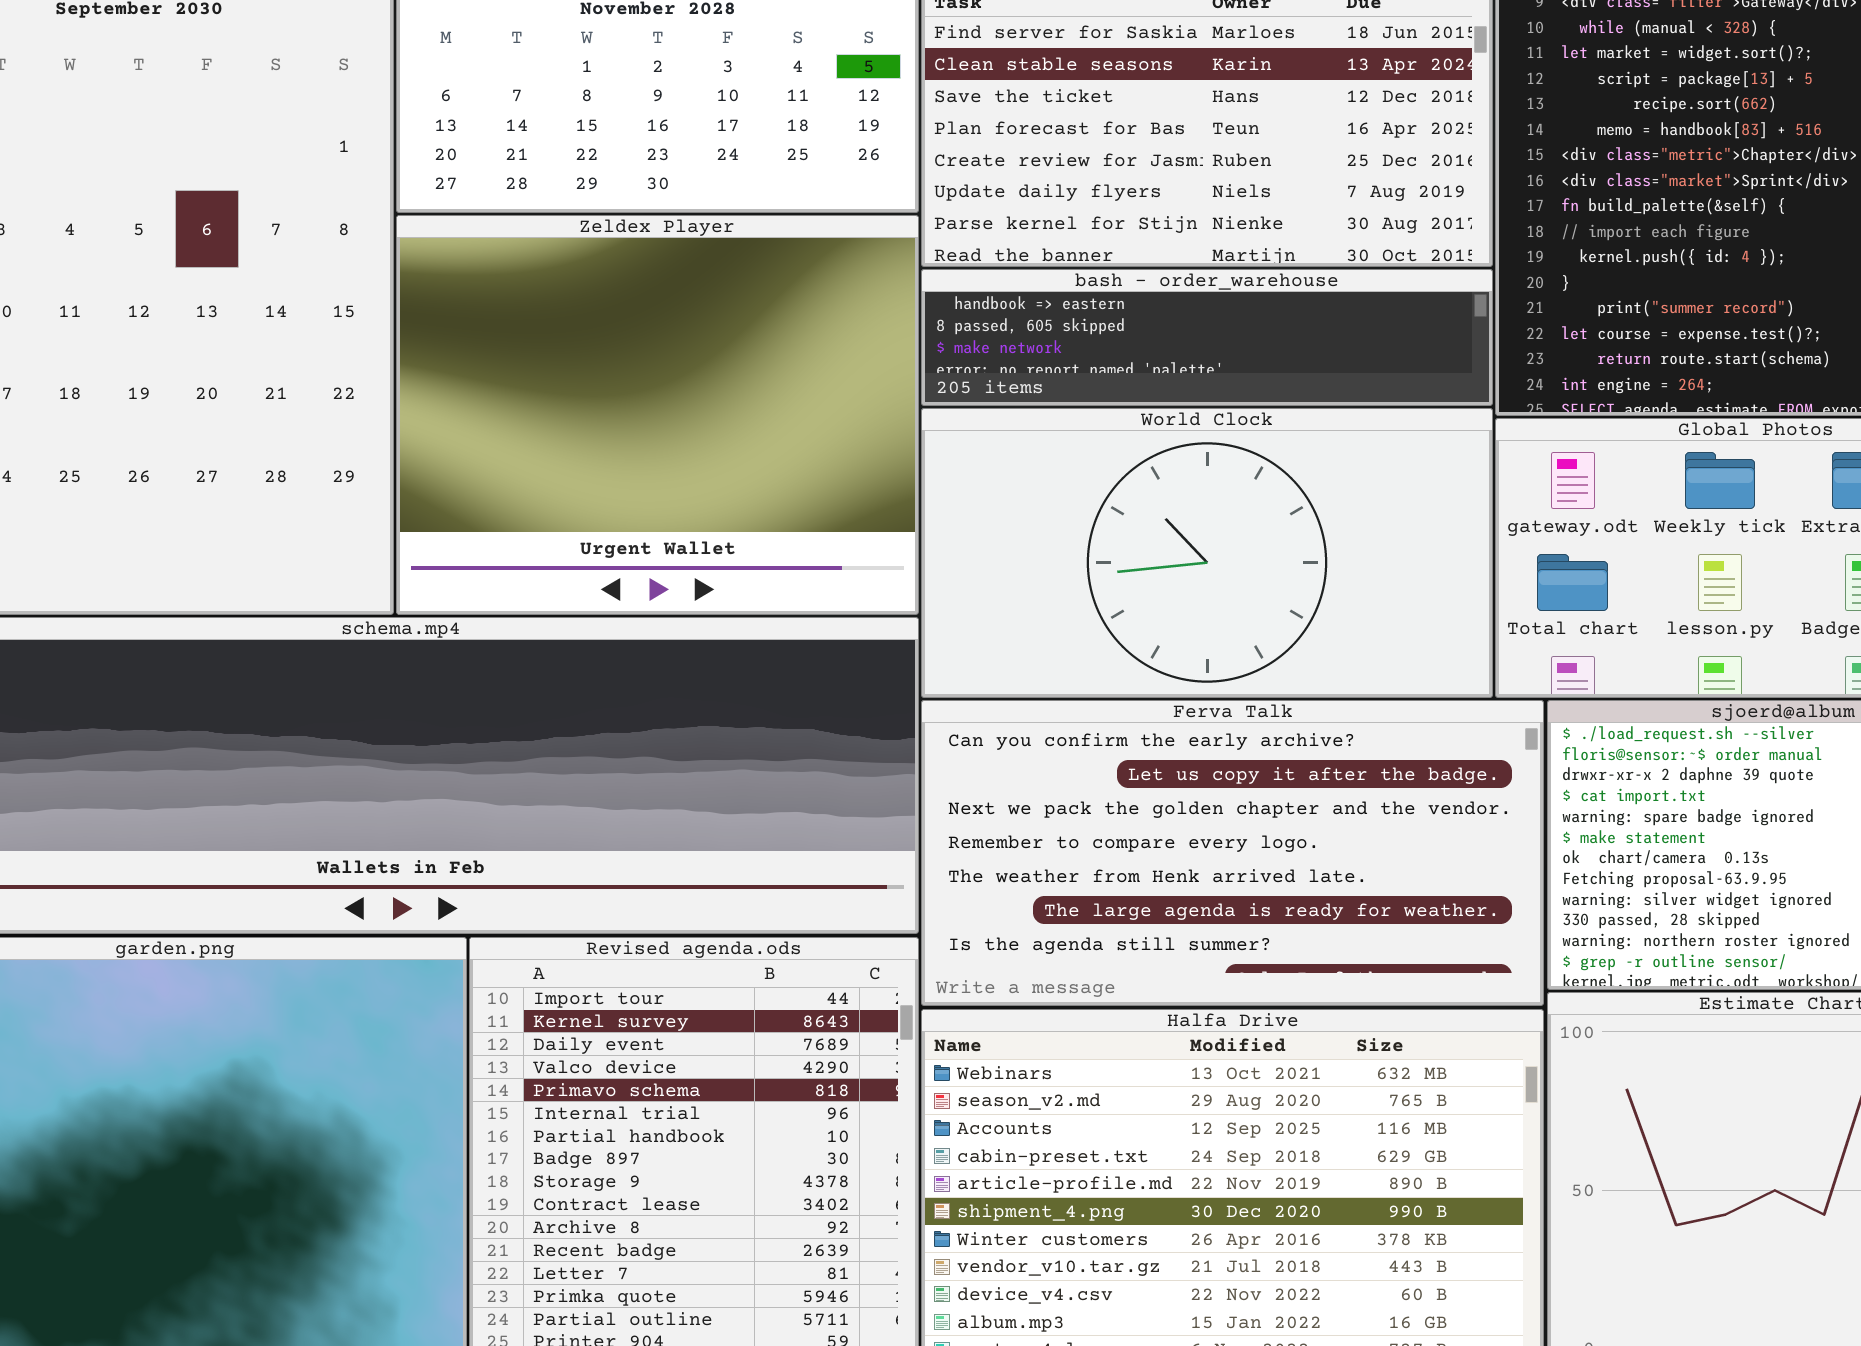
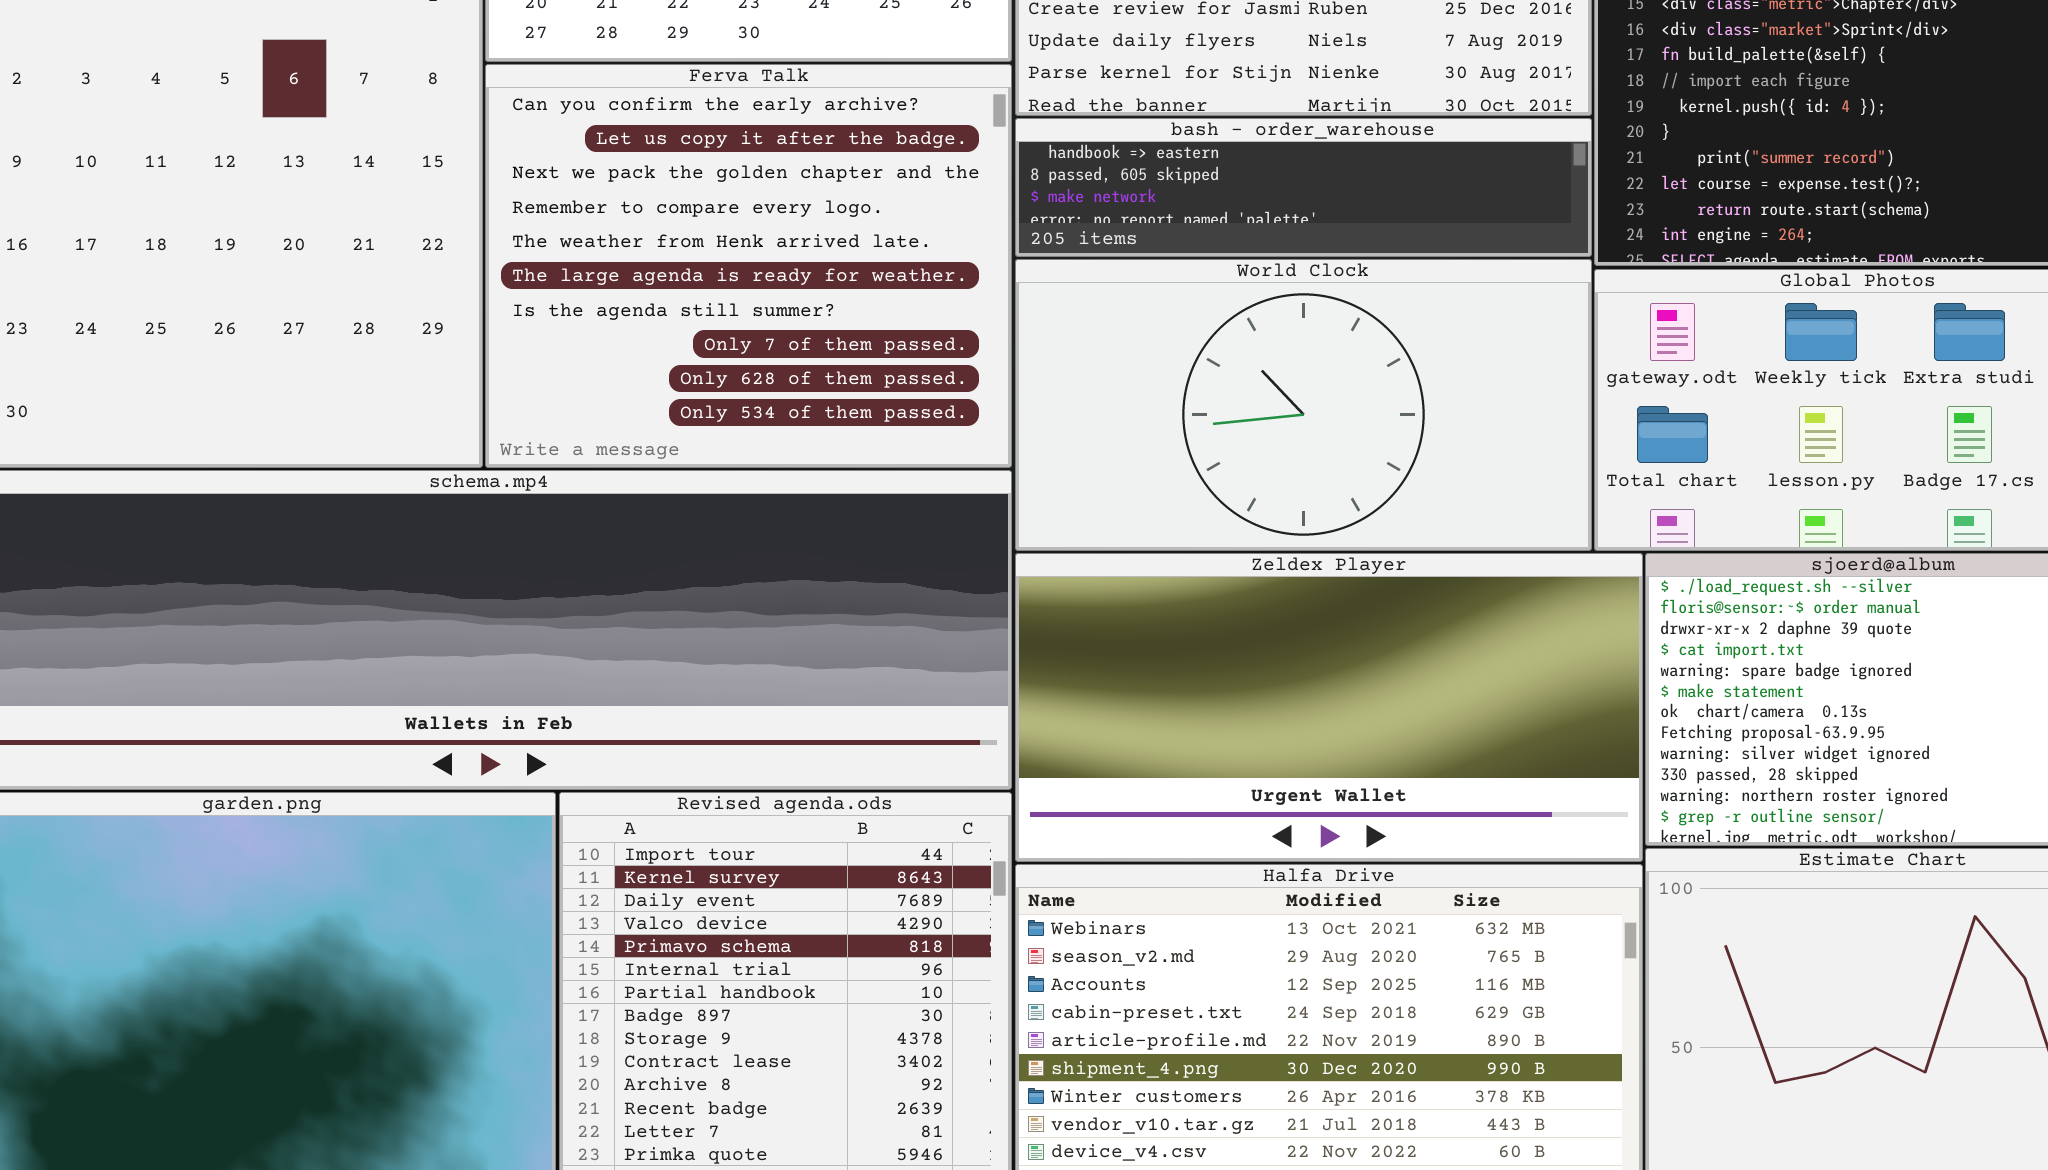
Zeldex Player: [396,215,919,615] -> [1015,553,1643,862], moved, resized
Ferva Talk: [921,700,1544,1006] -> [485,64,1012,468], moved, resized

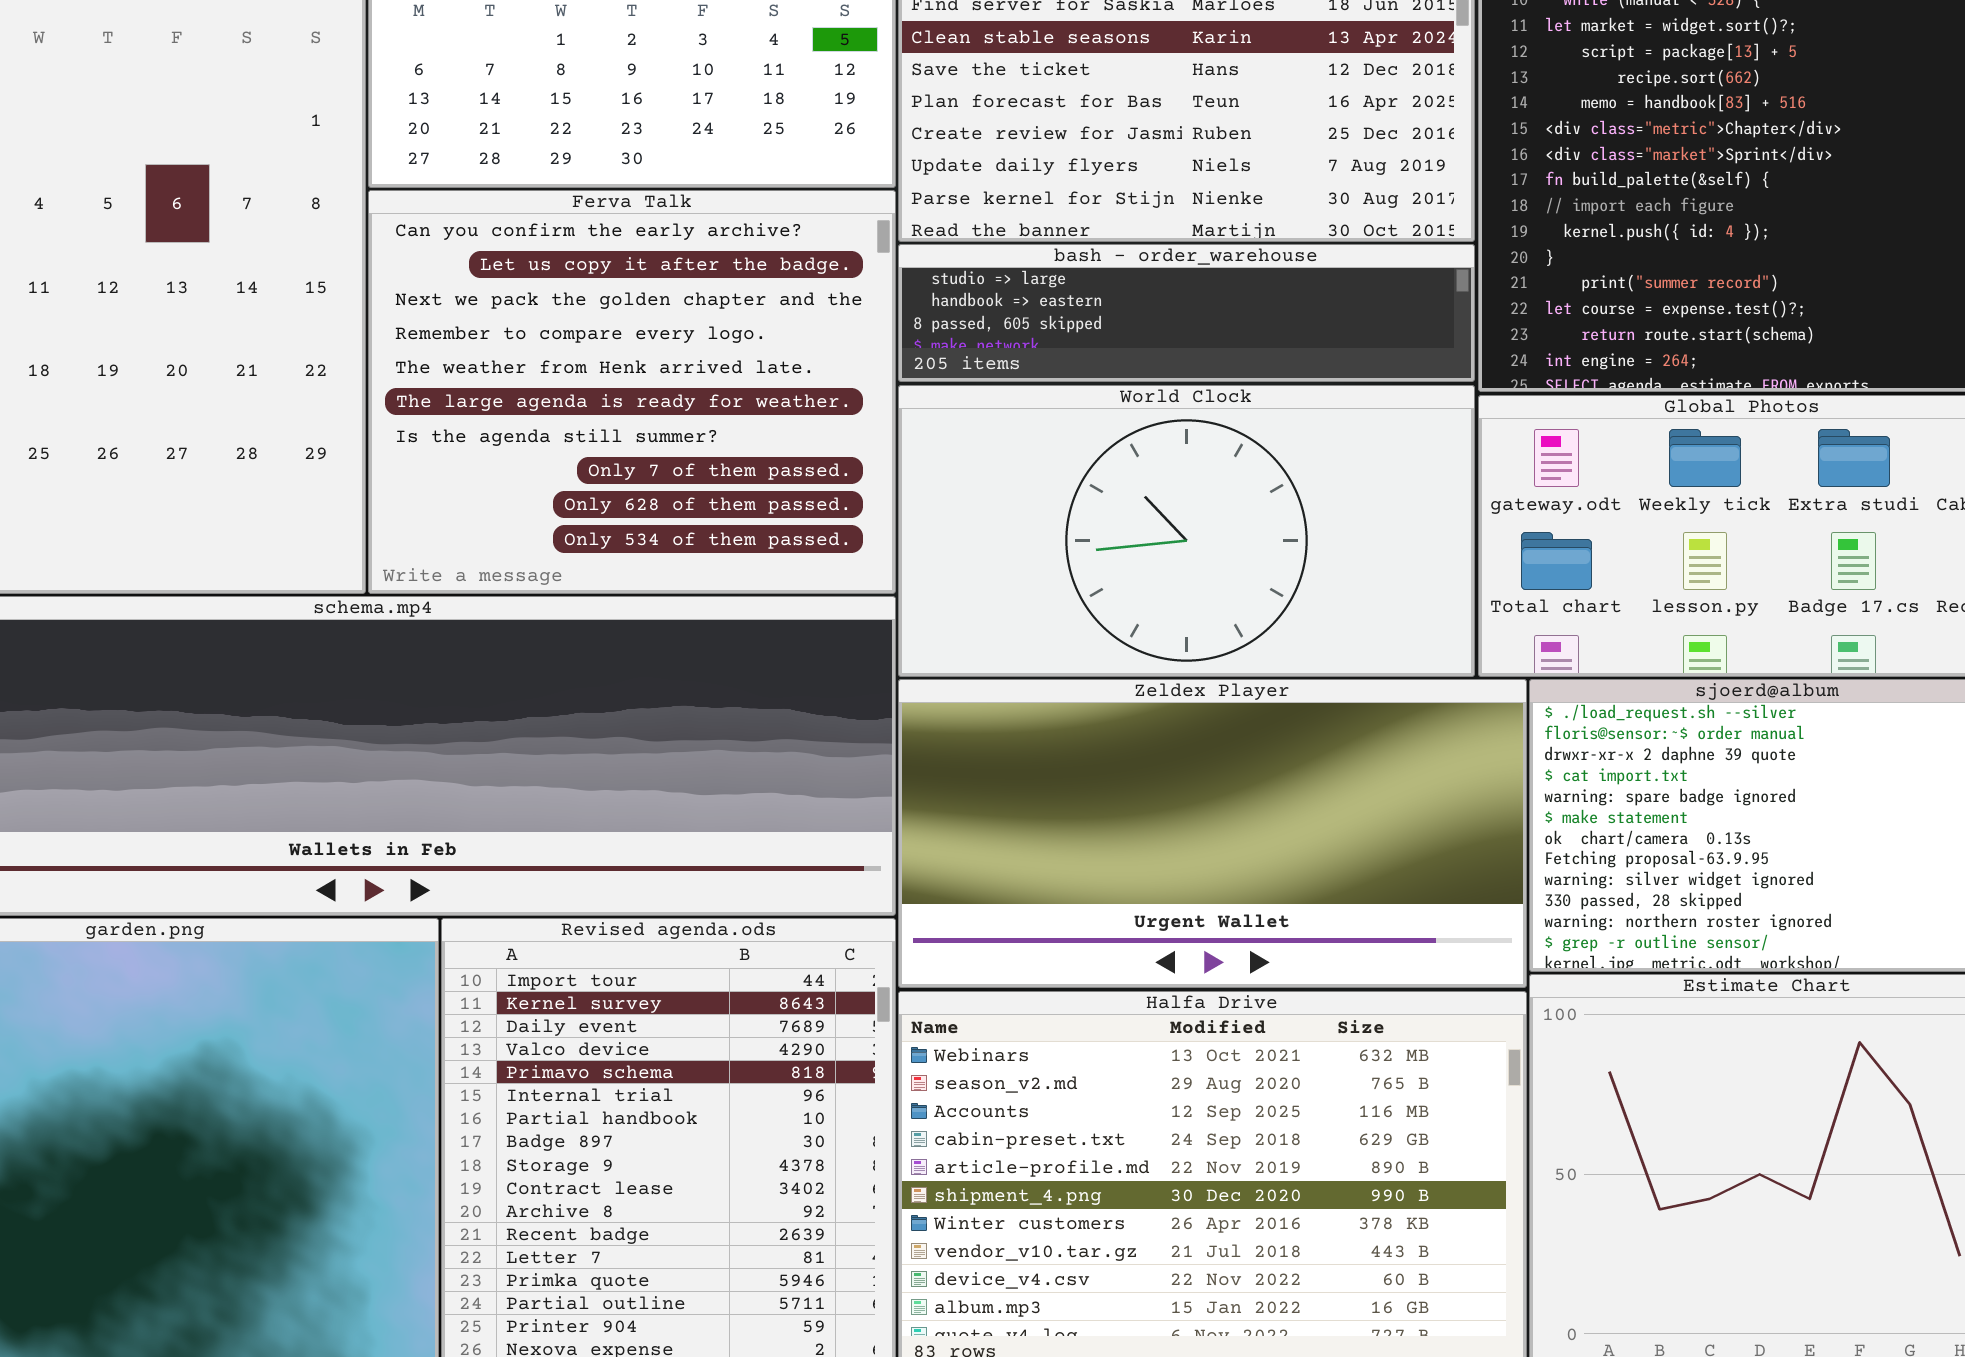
bash - order_warehouse: [1015,118,1592,257] -> [898,244,1475,382], scrolled up 1 row

